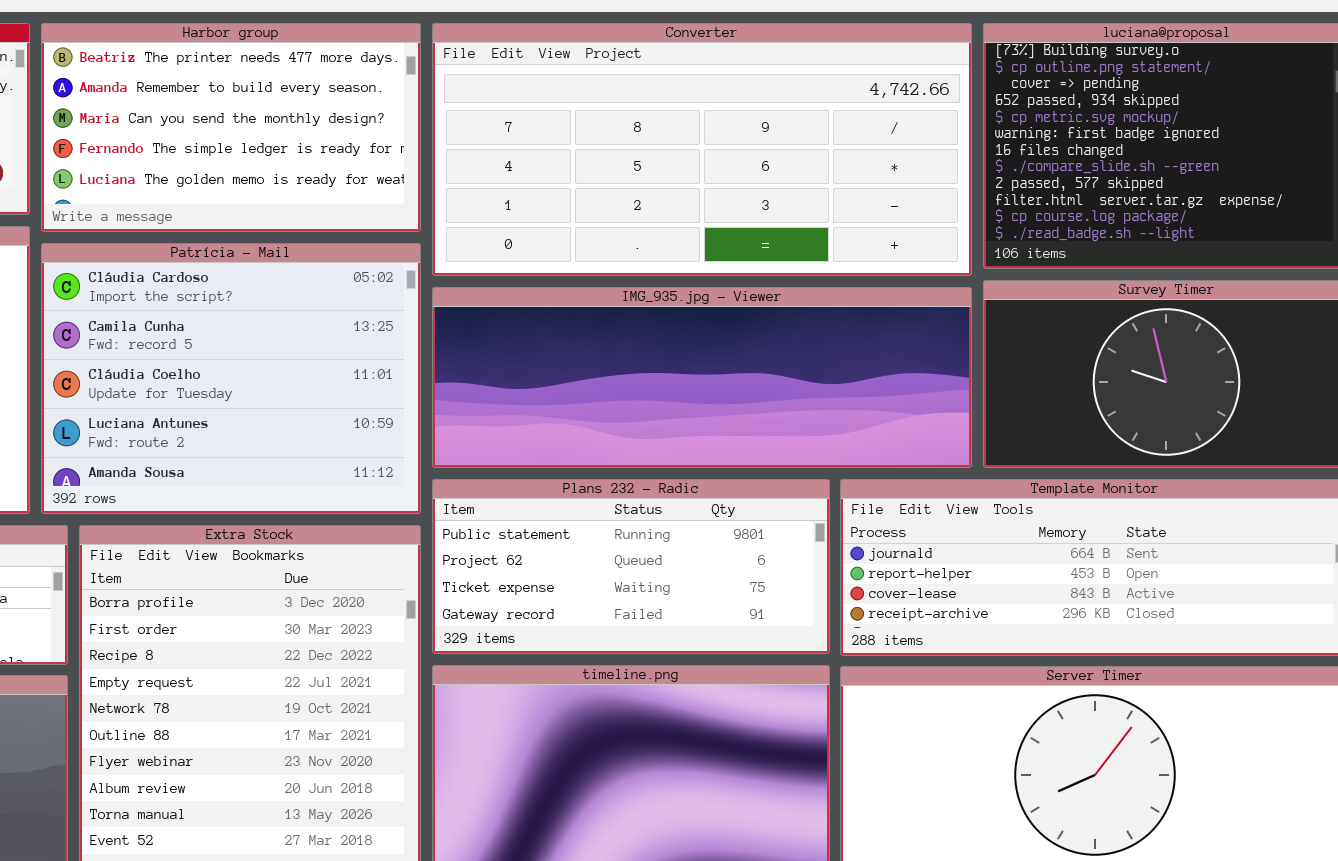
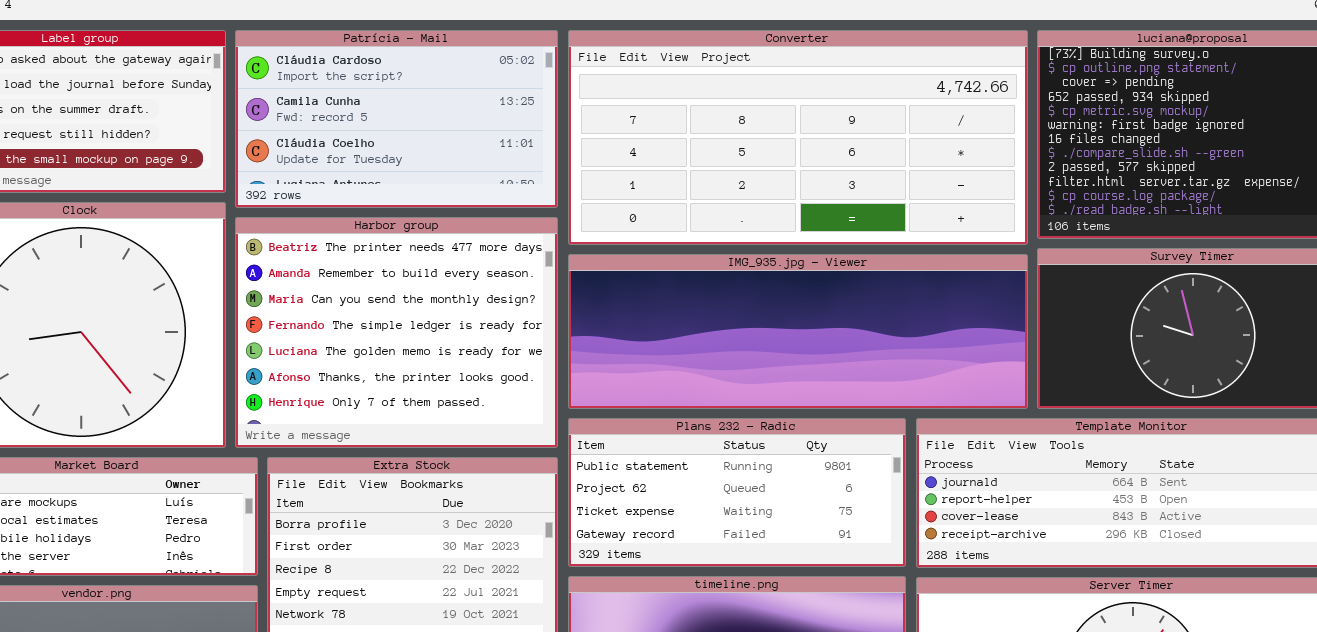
Harbor group: [41,23,421,232] -> [235,217,558,448], moved, resized
Patrícia - Mail: [41,243,421,514] -> [235,30,558,208], moved, resized

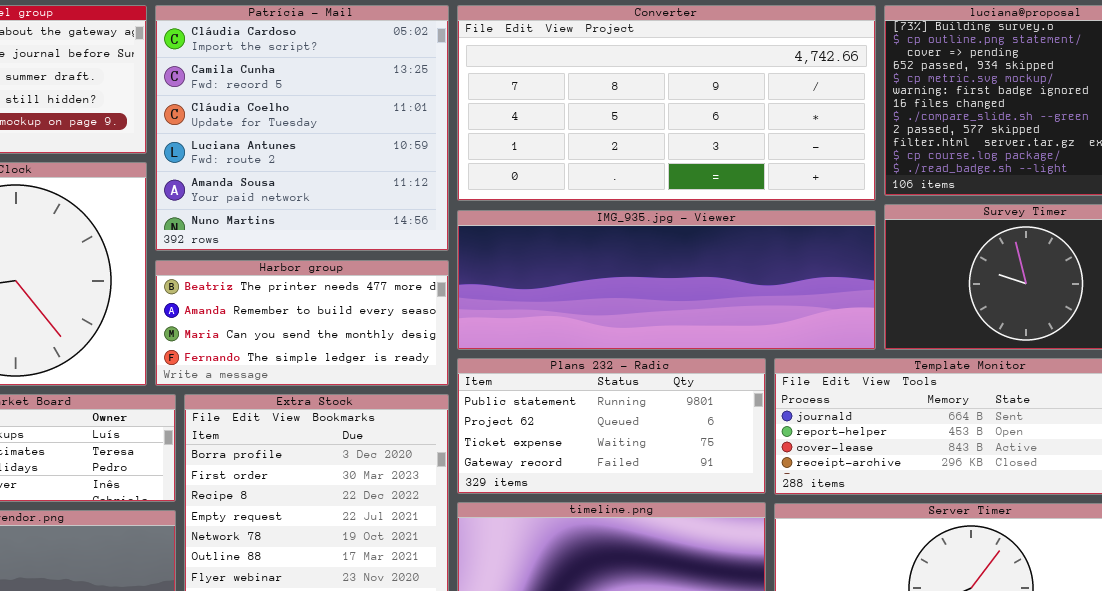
Patrícia - Mail: [235,30,558,208] -> [155,5,449,251], resized
Harbor group: [235,217,558,448] -> [155,260,449,386], resized

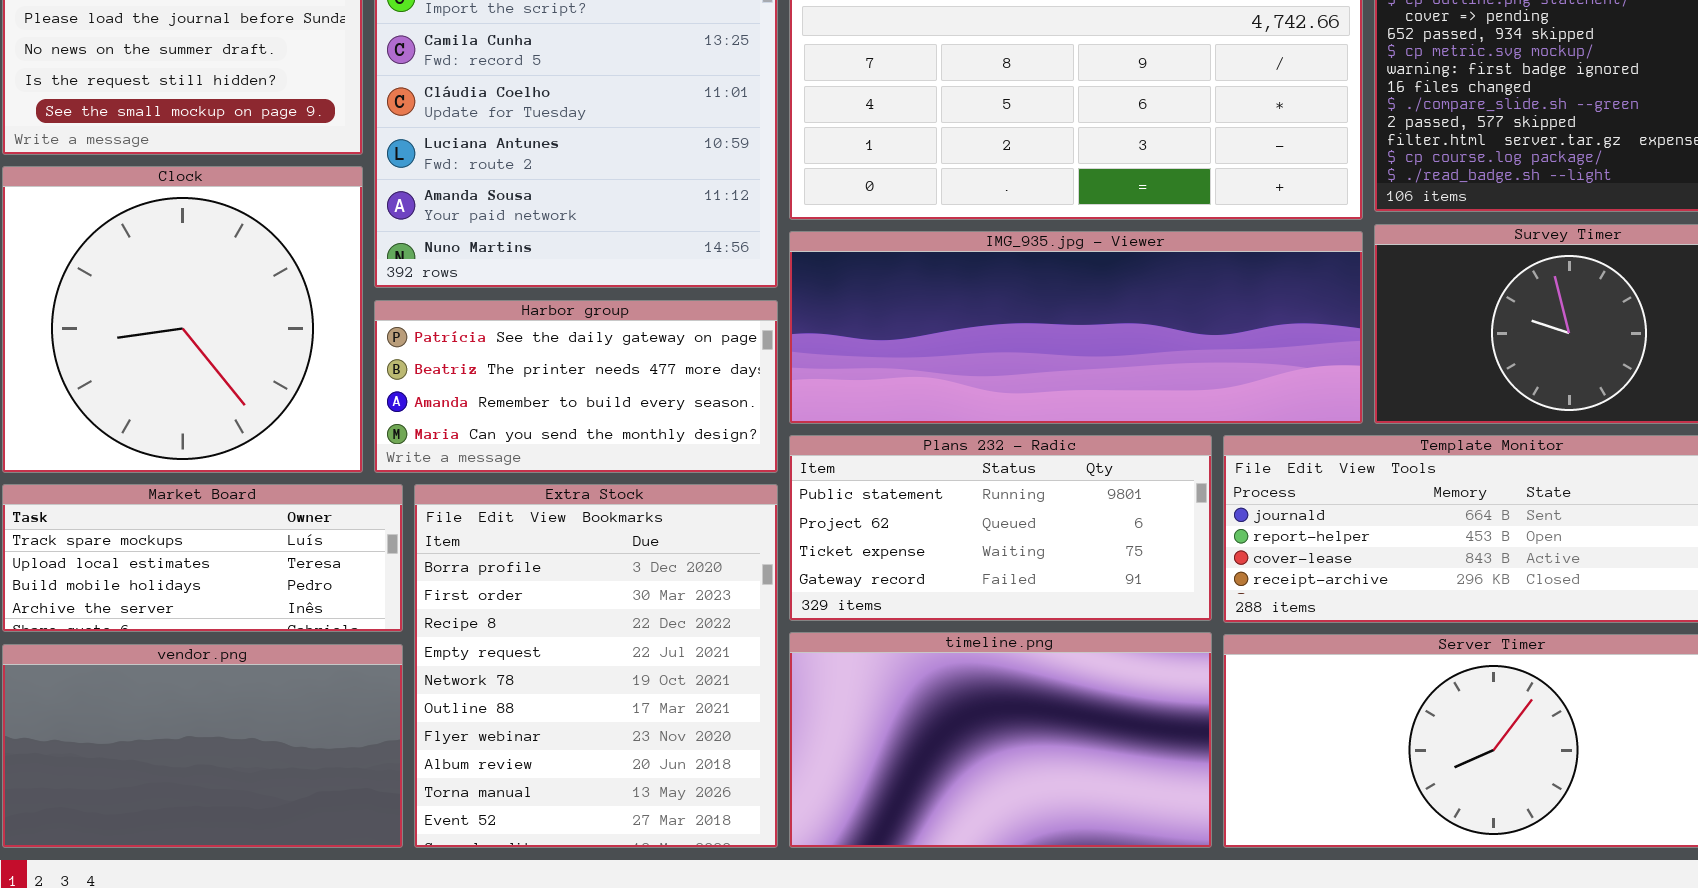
Harbor group: [155,260,449,386] -> [374,300,778,473], scrolled up 1 row

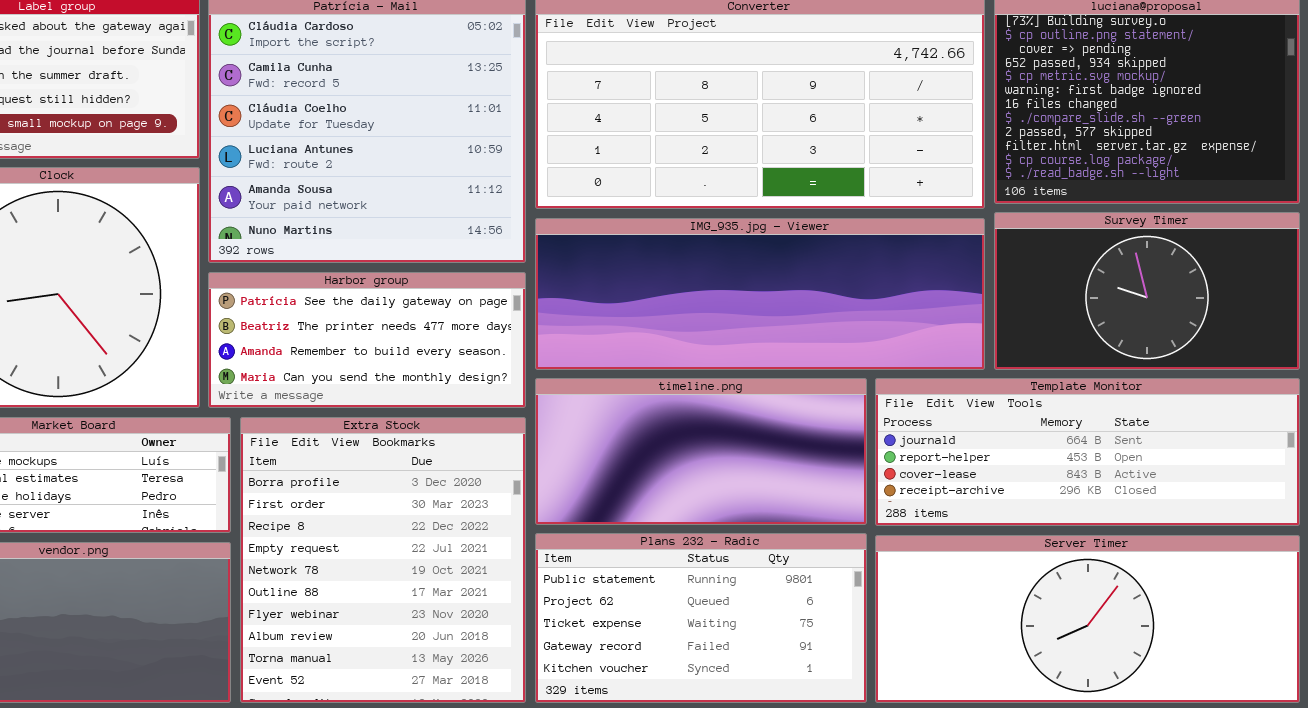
Plans 232 - Radic: [789,435,1212,621] -> [535,533,867,703], moved, resized
timeline.png: [789,632,1212,848] -> [535,378,867,525], moved, resized

